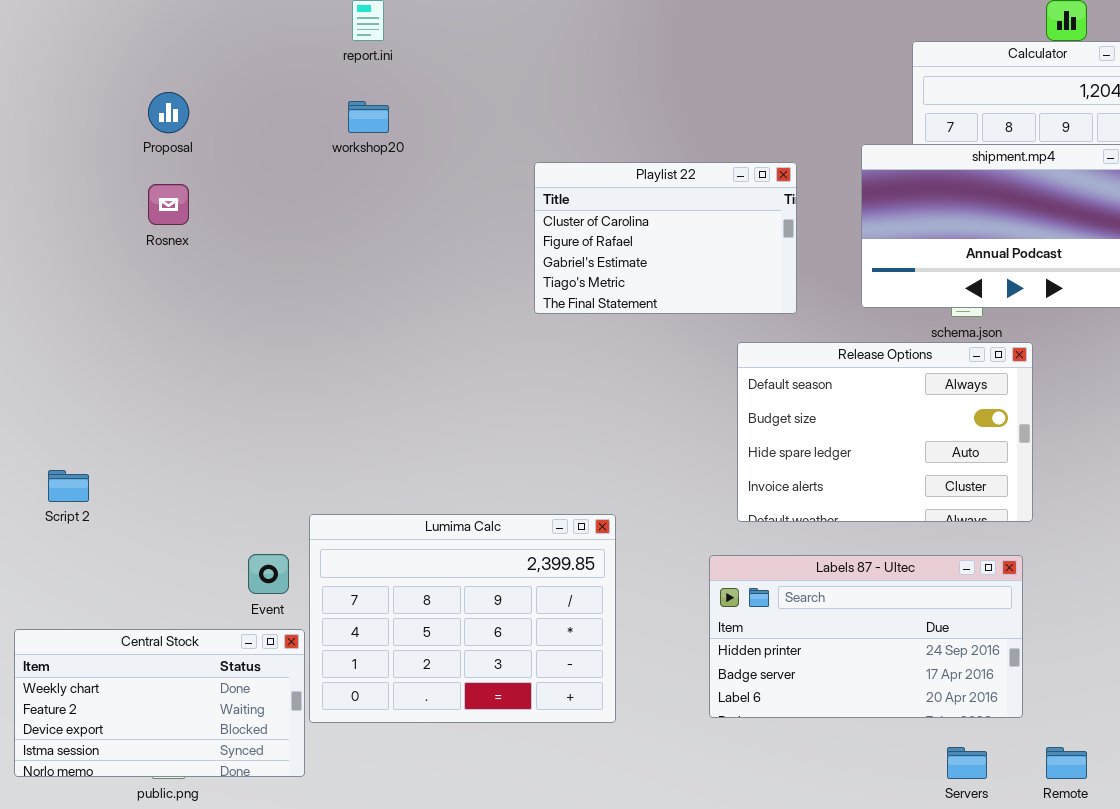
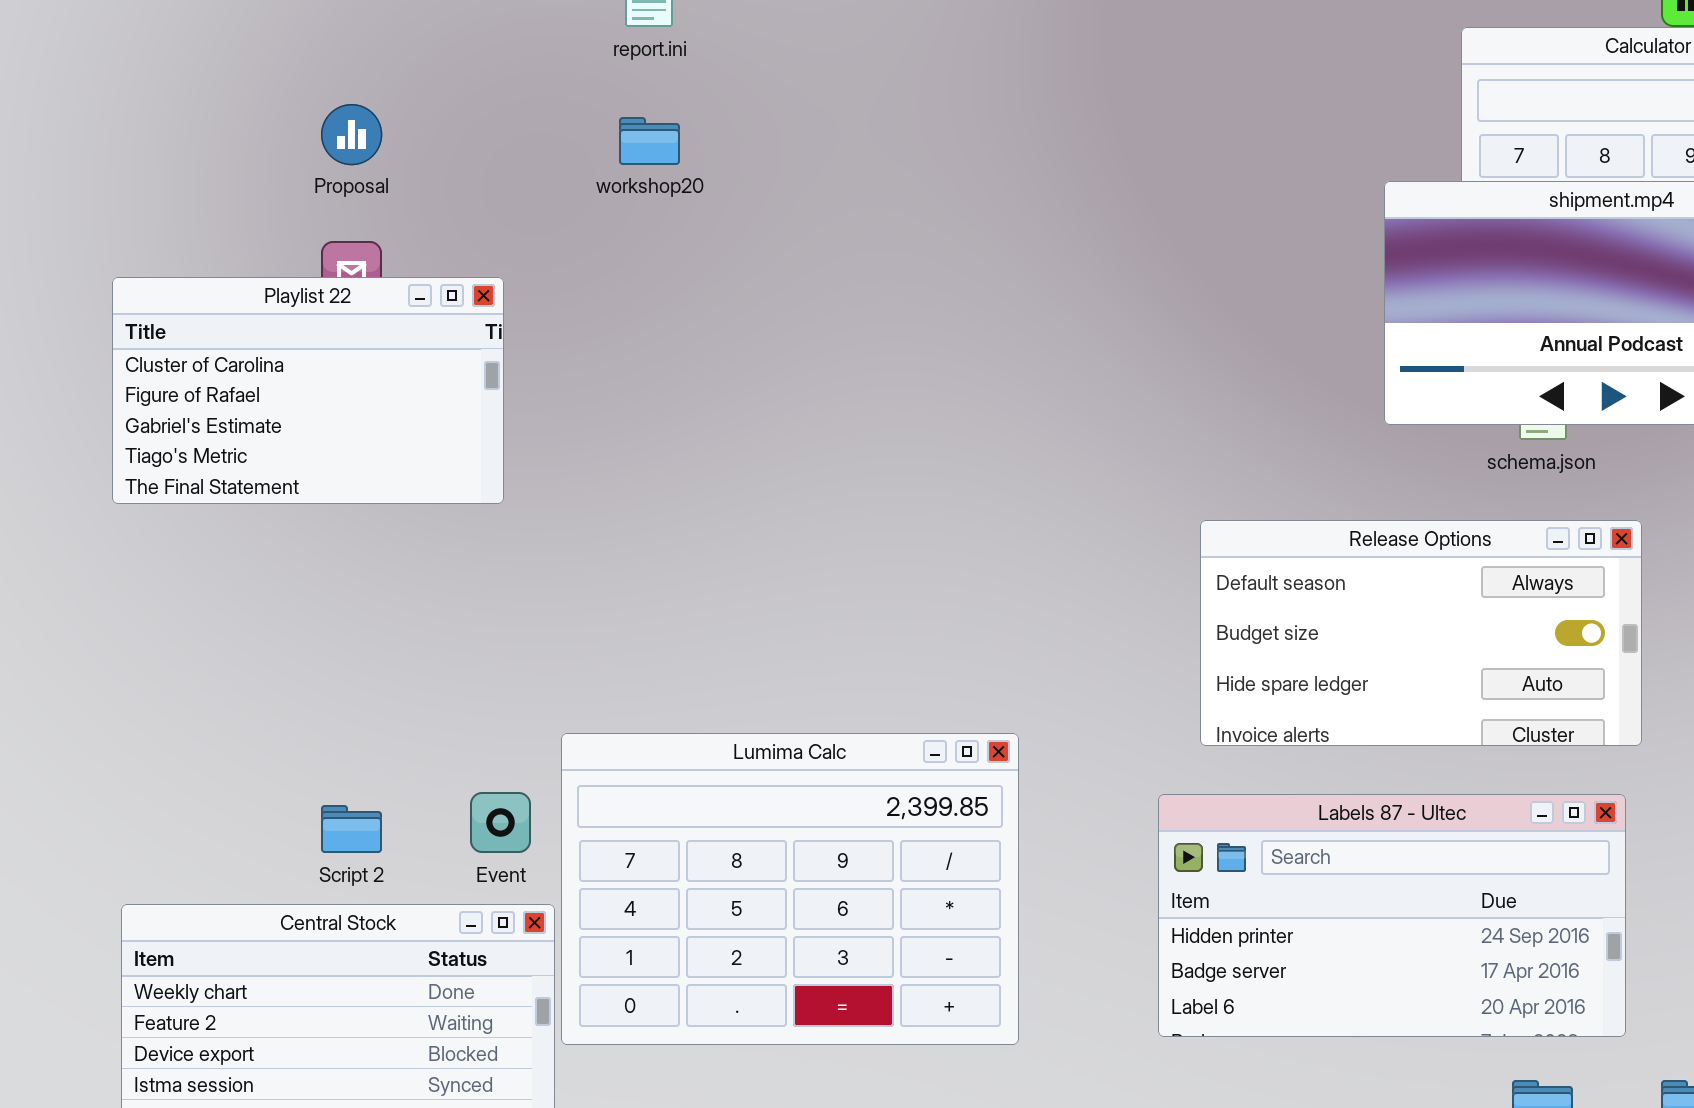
Playlist 22: [534,162,797,314] -> [112,277,504,504], moved
Release Options: [737,342,1033,522] -> [1200,520,1642,746], resized
Script 2: [48,470,89,502] -> [321,805,382,853], moved

